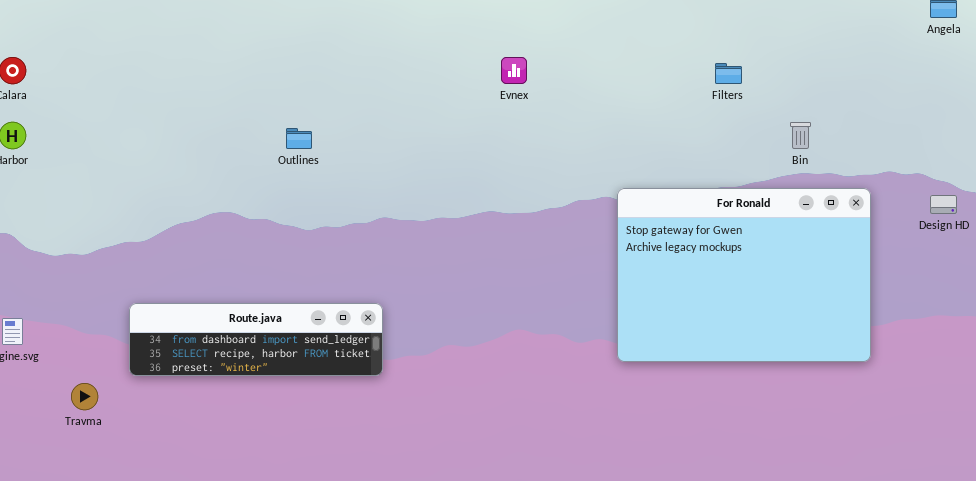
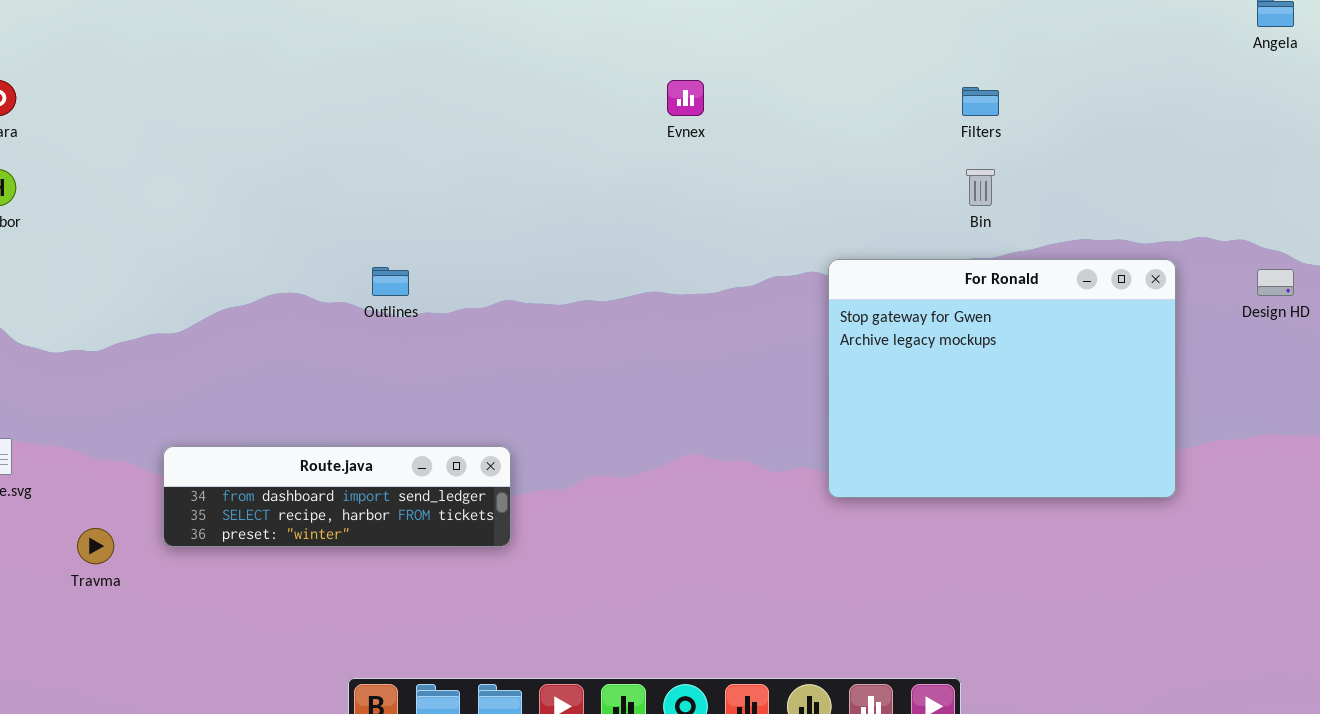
Bin: [790,122,811,149] -> [966,169,995,206], moved
Outlines: [286,128,312,149] -> [372,267,409,296], moved
Route.java: [129,303,383,376] -> [163,446,511,547], moved

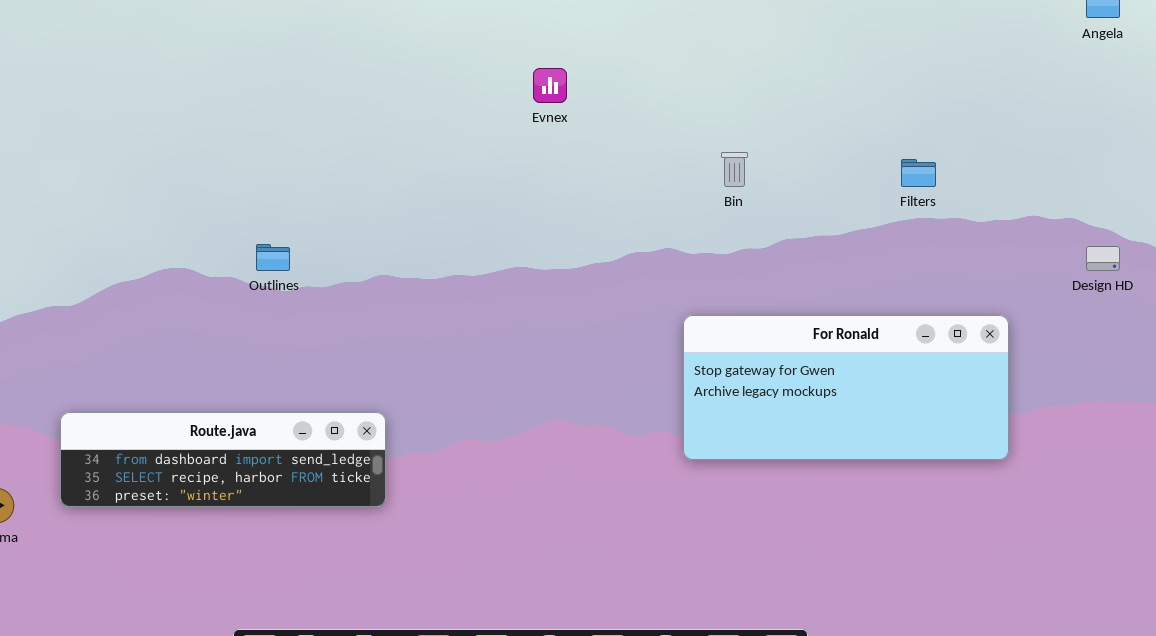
Filters: [962,87,999,116] -> [901,159,936,187], moved
Bin: [966,169,995,206] -> [721,152,748,187], moved
For Ronald: [828,259,1176,498] -> [683,315,1009,460], resized

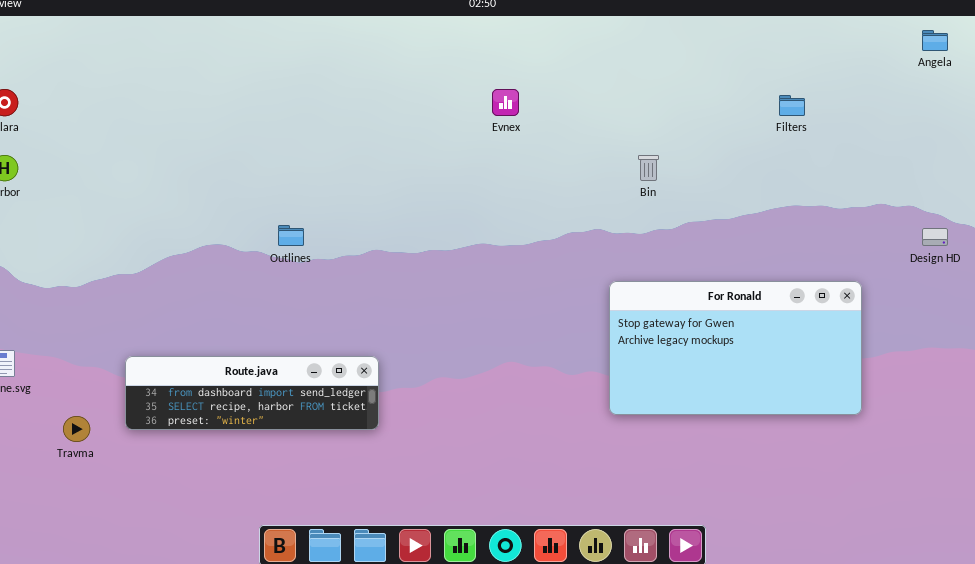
Filters: [901,159,936,187] -> [779,95,805,116], moved
For Ronald: [683,315,1009,460] -> [609,281,862,415], resized

